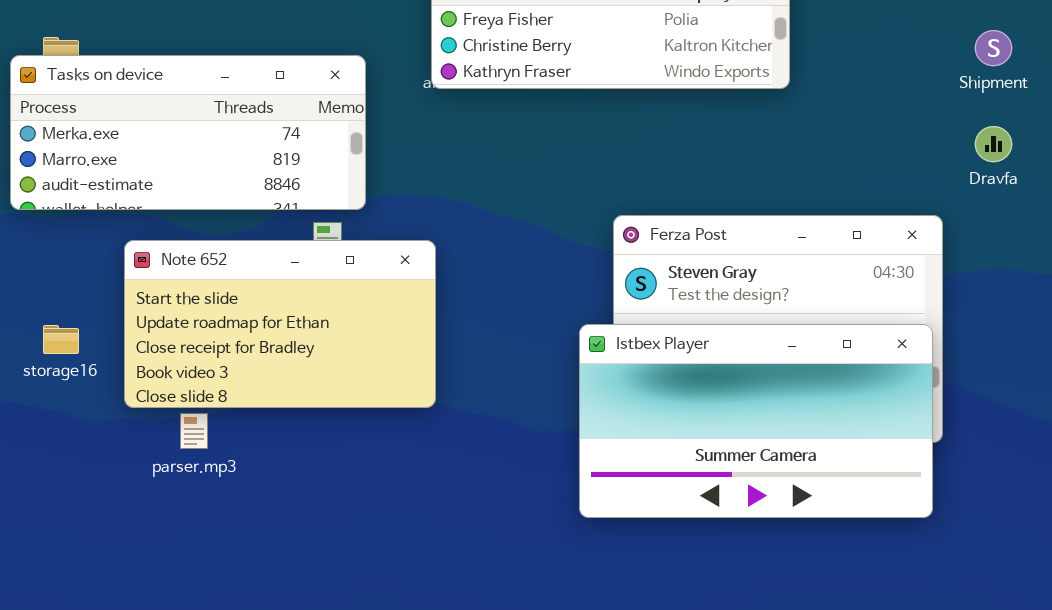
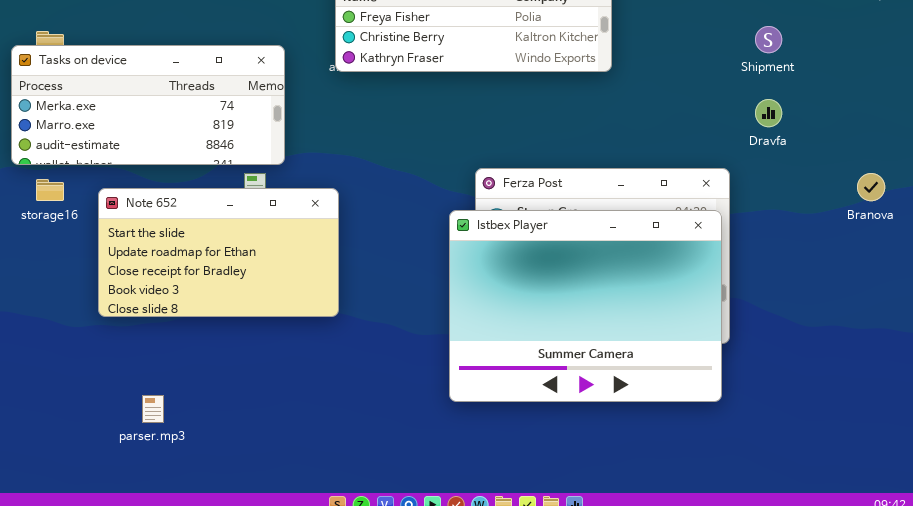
Istbex Player: [579,324,933,518] -> [449,210,722,402], resized
storage16: [43,325,79,354] -> [36,179,64,201], moved
parser.mp3: [180,413,208,449] -> [142,395,164,423], moved

